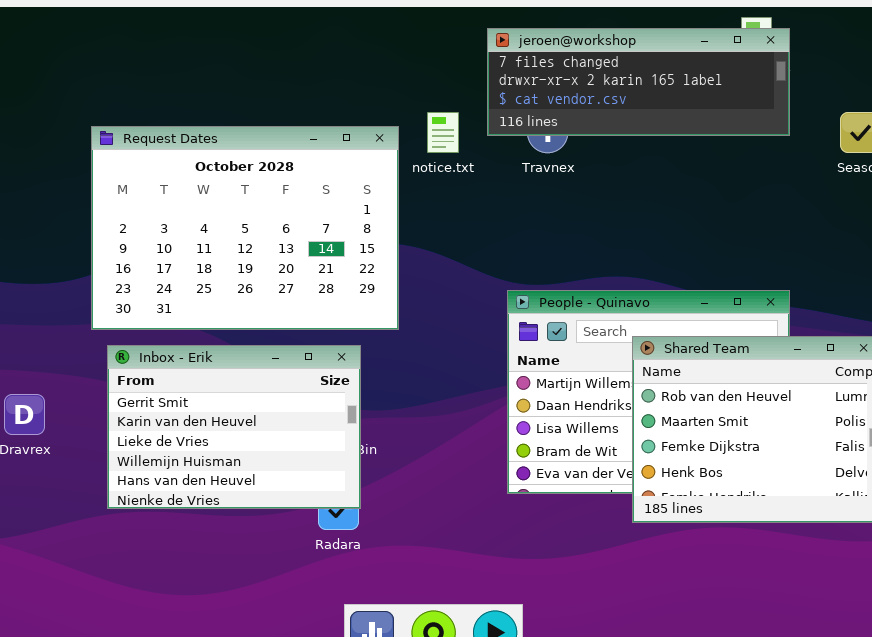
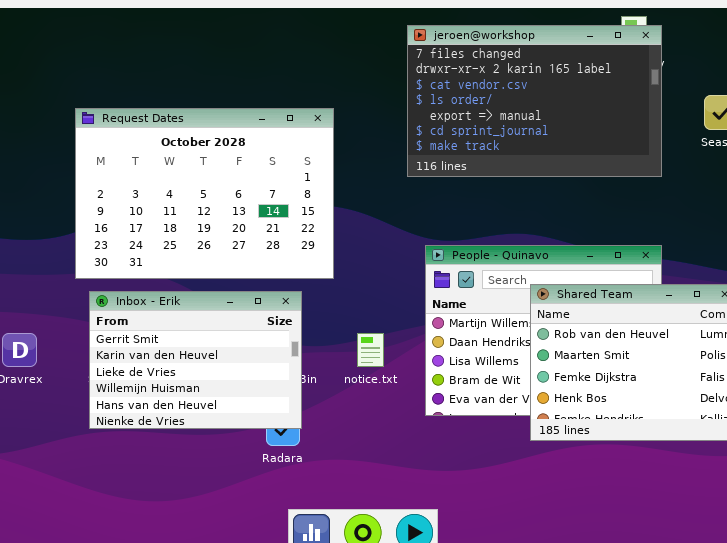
jeroen@workshop: [487,28,790,136] -> [407,25,662,177], resized
notice.txt: [427,112,459,153] -> [357,333,384,367], moved

